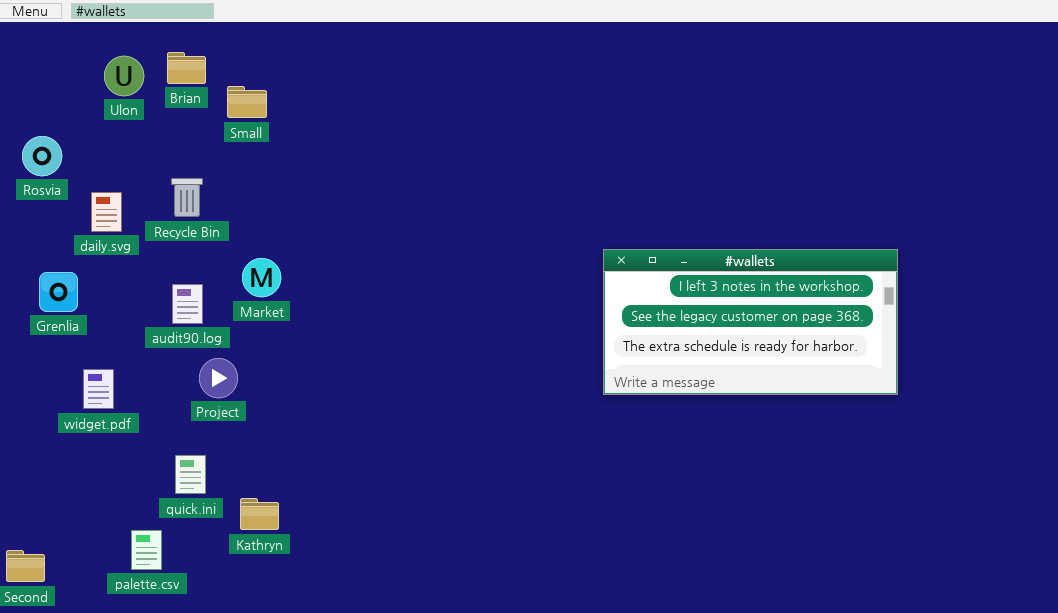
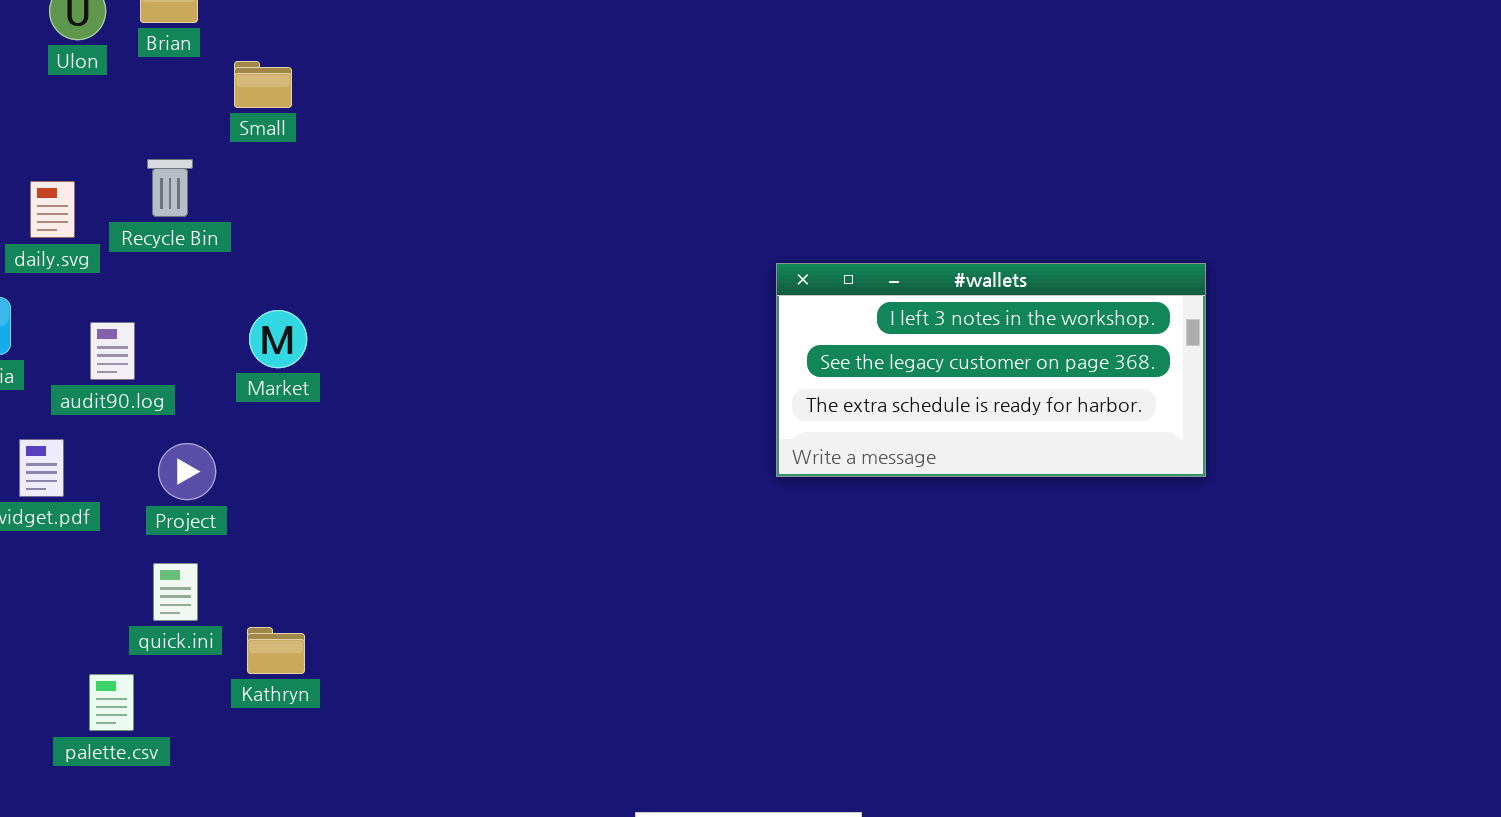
Small: [227,86,267,118] -> [234,61,292,108], moved
Market: [242,258,281,297] -> [249,310,307,368], moved
audit90.log: [172,284,203,324] -> [90,322,135,380], moved
Project: [199,358,238,398] -> [158,443,216,500], moved

